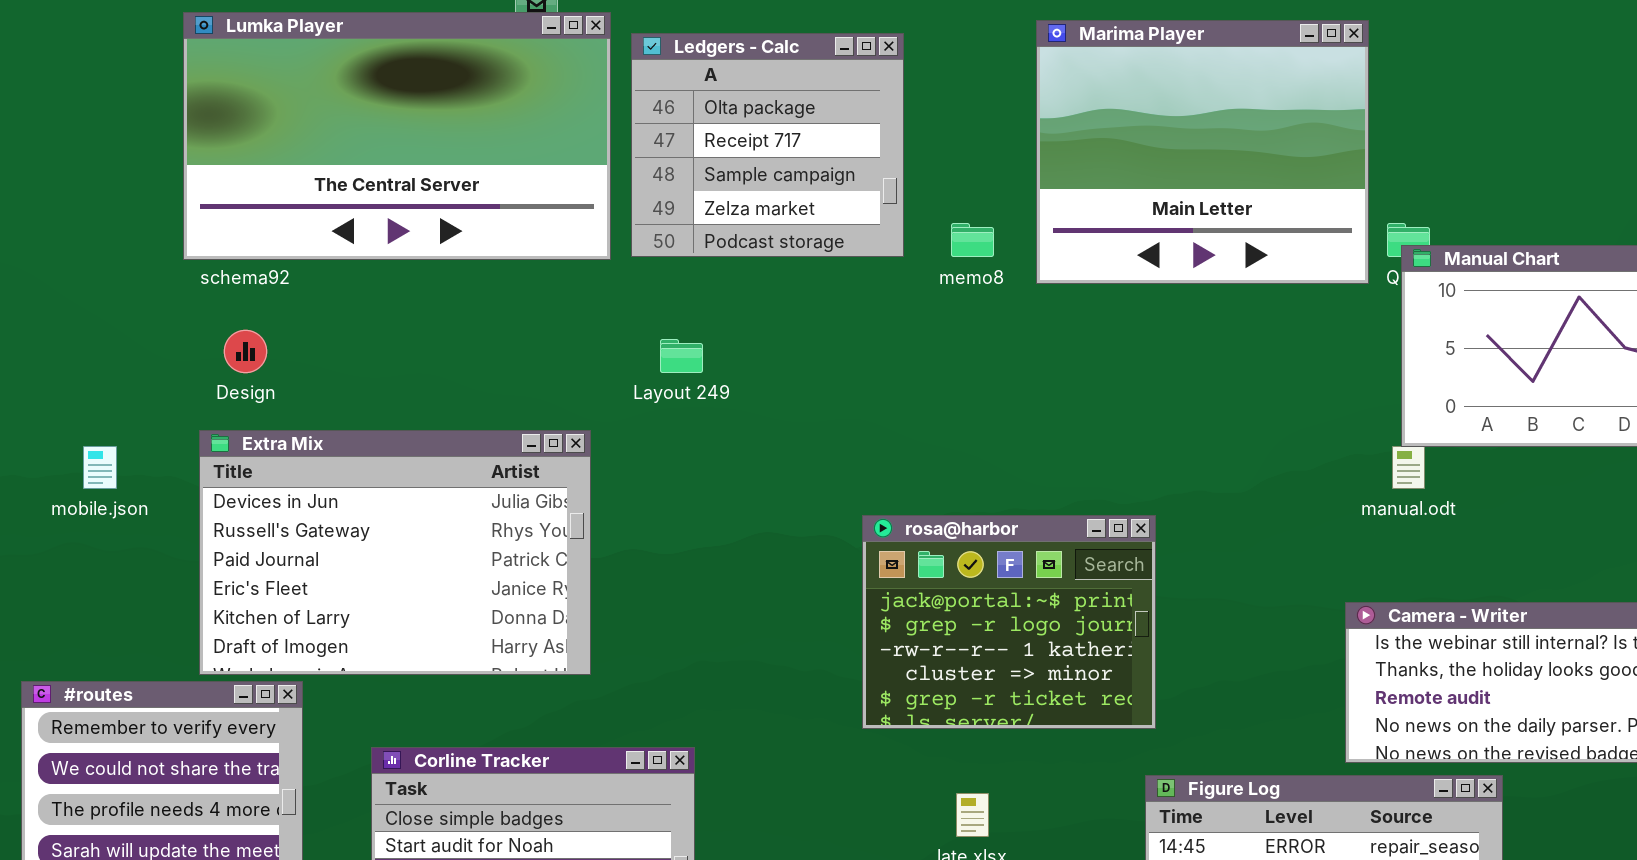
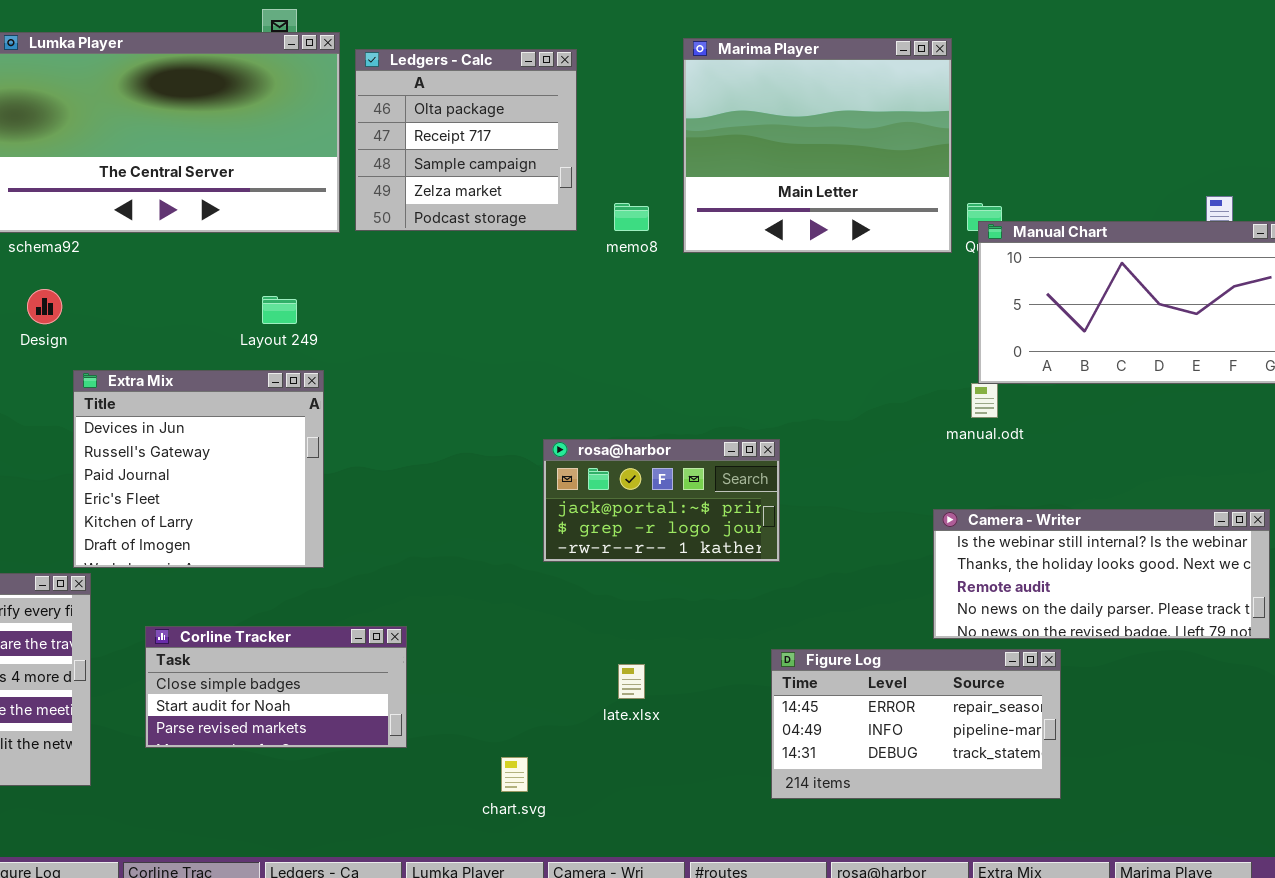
Layout 249: [660,339,703,373] -> [262,296,297,324], moved
Extra Mix: [199,430,591,675] -> [73,370,324,568], resized
rosa@harbor: [862,515,1156,729] -> [543,439,780,562], resized

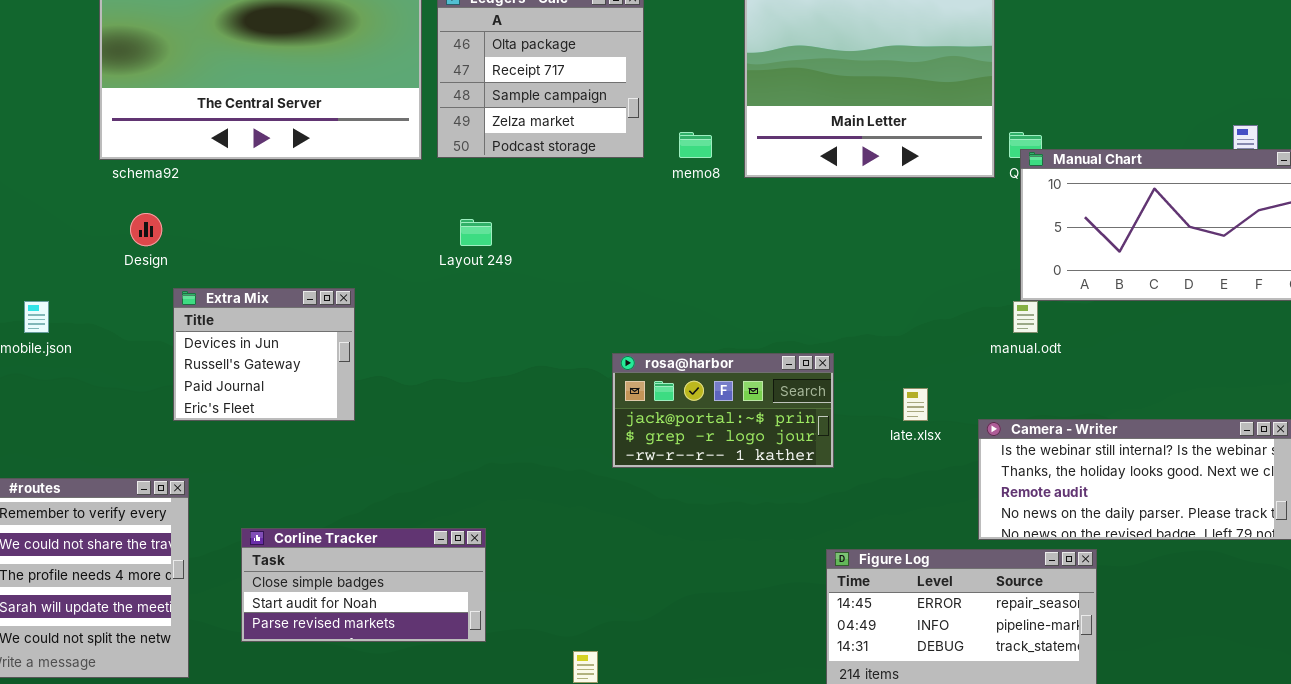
Layout 249: [262,296,297,324] -> [460,219,492,246], moved
Extra Mix: [73,370,324,568] -> [173,288,355,421], resized
late.xlsx: [618,664,645,699] -> [903,388,928,421], moved

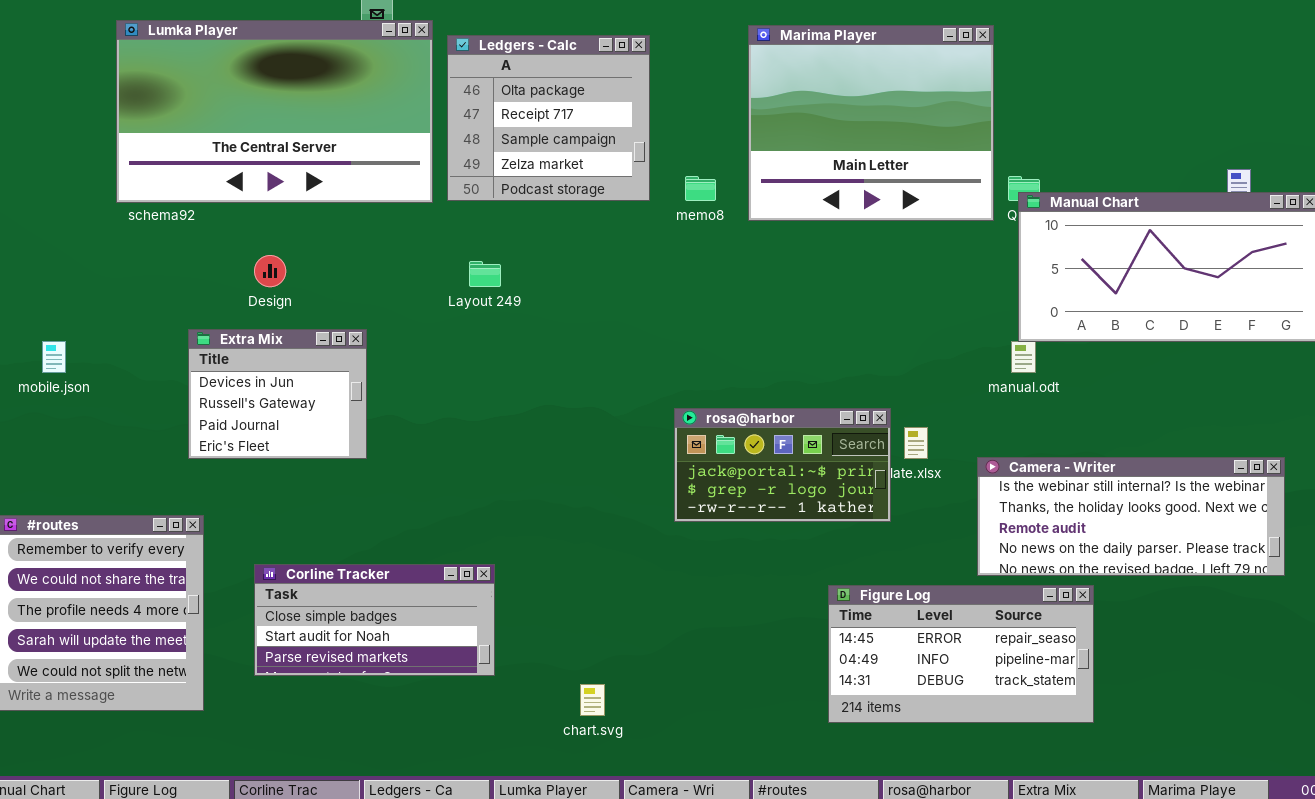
Design: [130,213,162,246] -> [254,255,286,287], moved
rosa@harbor: [612,353,834,468] -> [674,408,891,522], moved

